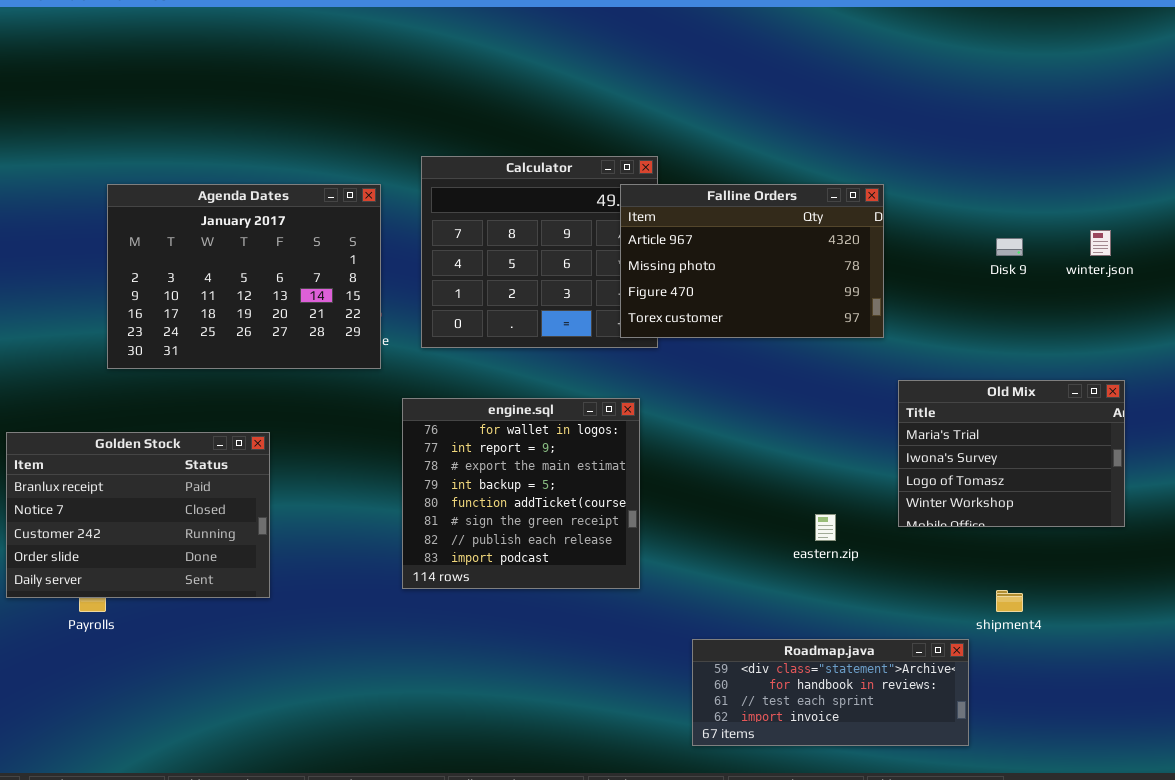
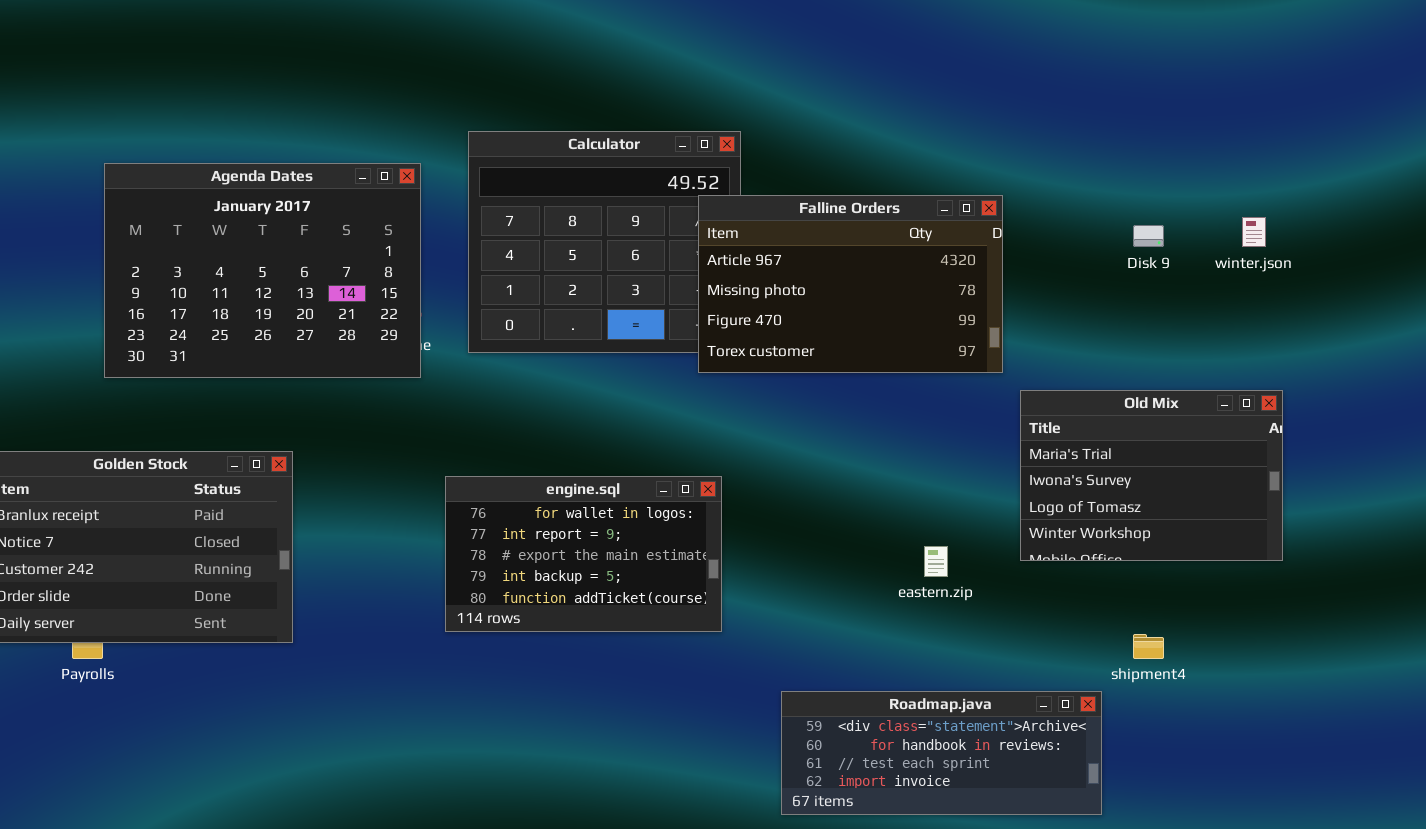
Falline Orders: [620,184,884,338] -> [698,195,1003,373], moved
engine.sql: [402,398,640,589] -> [445,476,722,632], resized

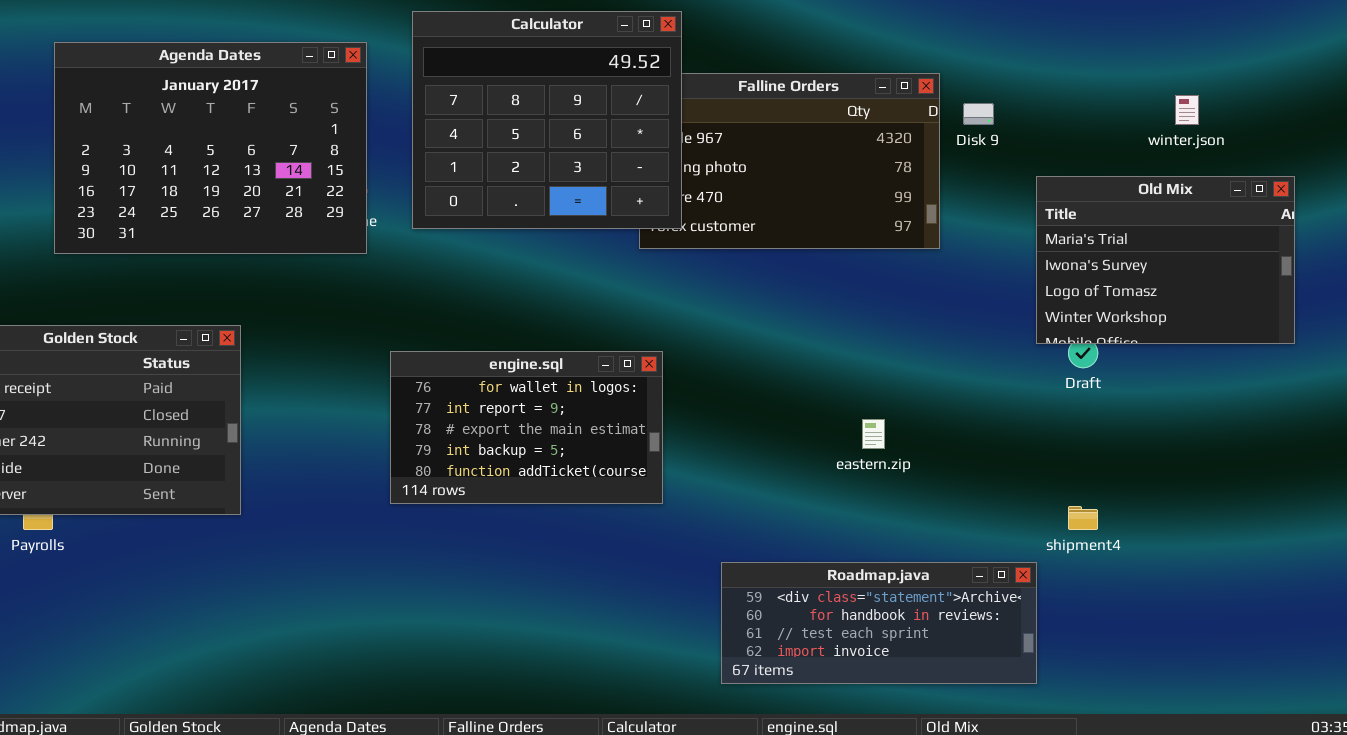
Calculator: [468,131,741,353] -> [412,11,682,229], raised
Disk 9: [1133,225,1164,247] -> [963,103,994,125], moved
Old Mix: [1020,390,1283,561] -> [1036,176,1295,344], moved

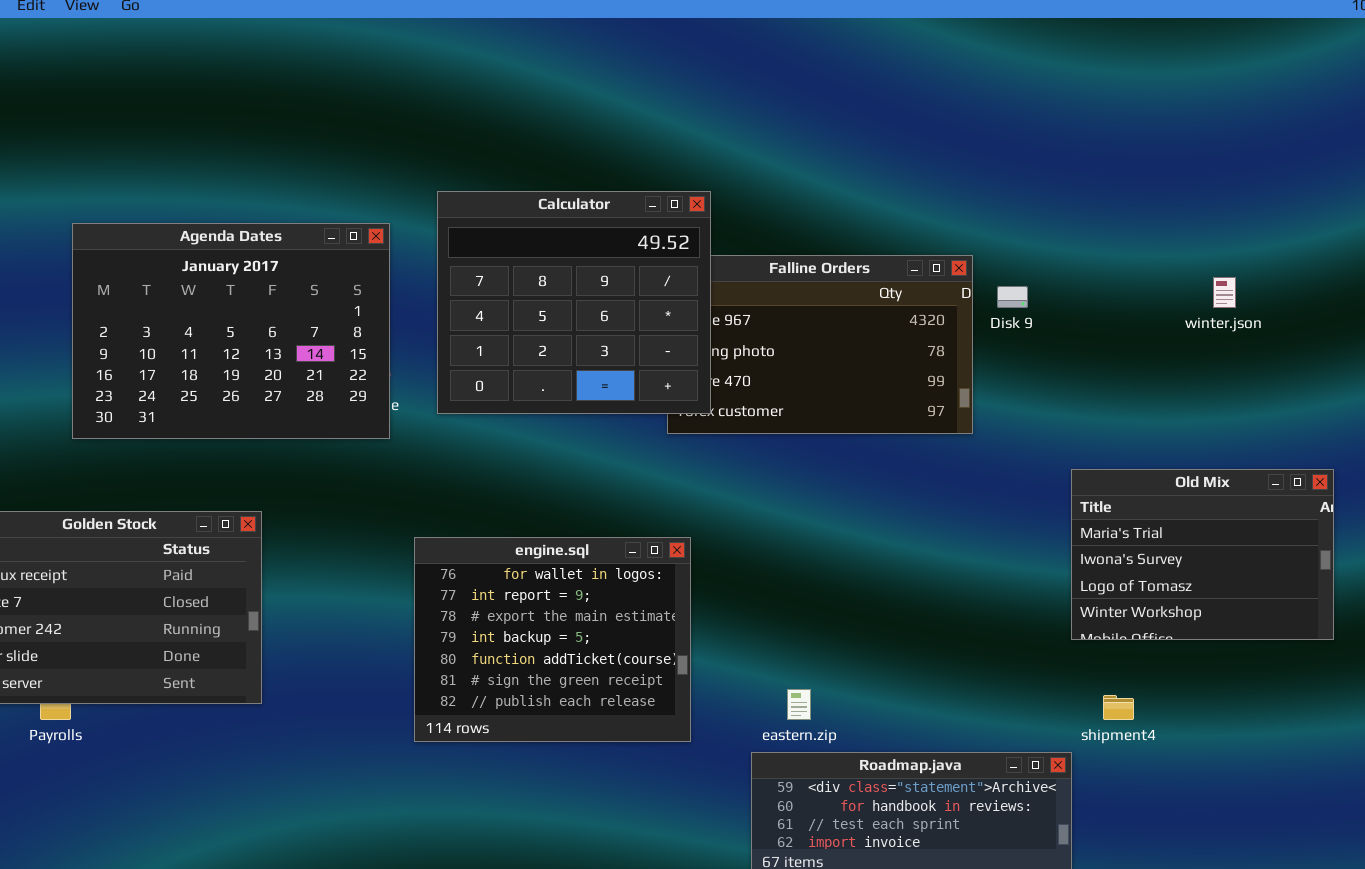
Old Mix: [1036,176,1295,344] -> [1071,469,1334,640], moved
engine.sql: [390,351,663,504] -> [414,537,691,742], resized
eastern.zip: [862,419,885,449] -> [787,689,811,720], moved

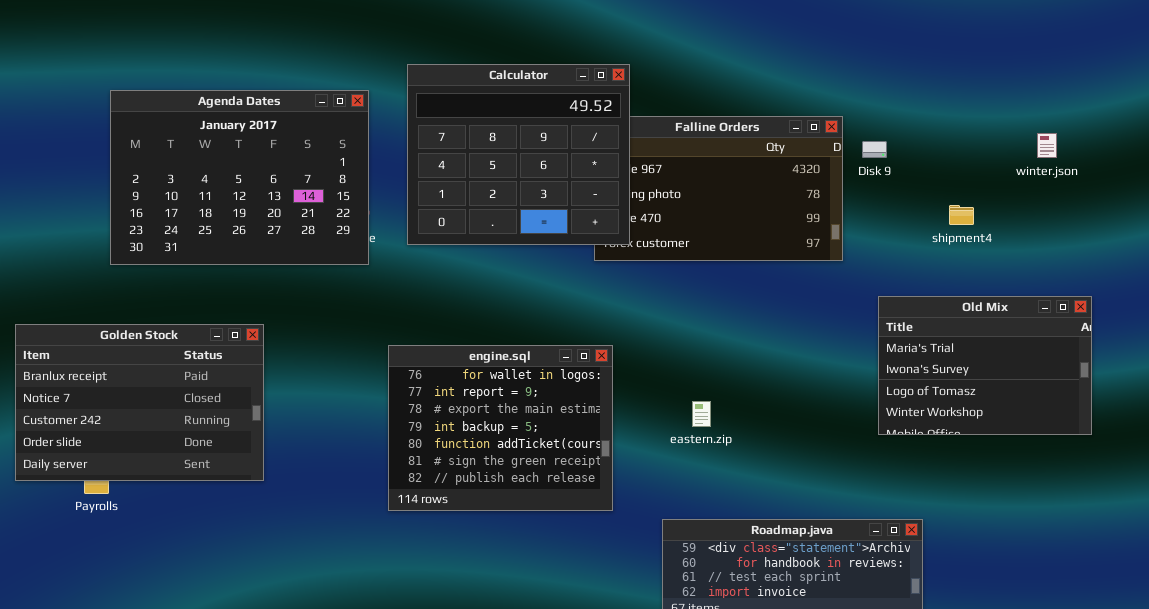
Old Mix: [1071,469,1334,640] -> [878,296,1092,435], moved
eastern.zip: [787,689,811,720] -> [692,401,711,427], moved
shipment4: [1103,695,1134,720] -> [949,205,974,225], moved

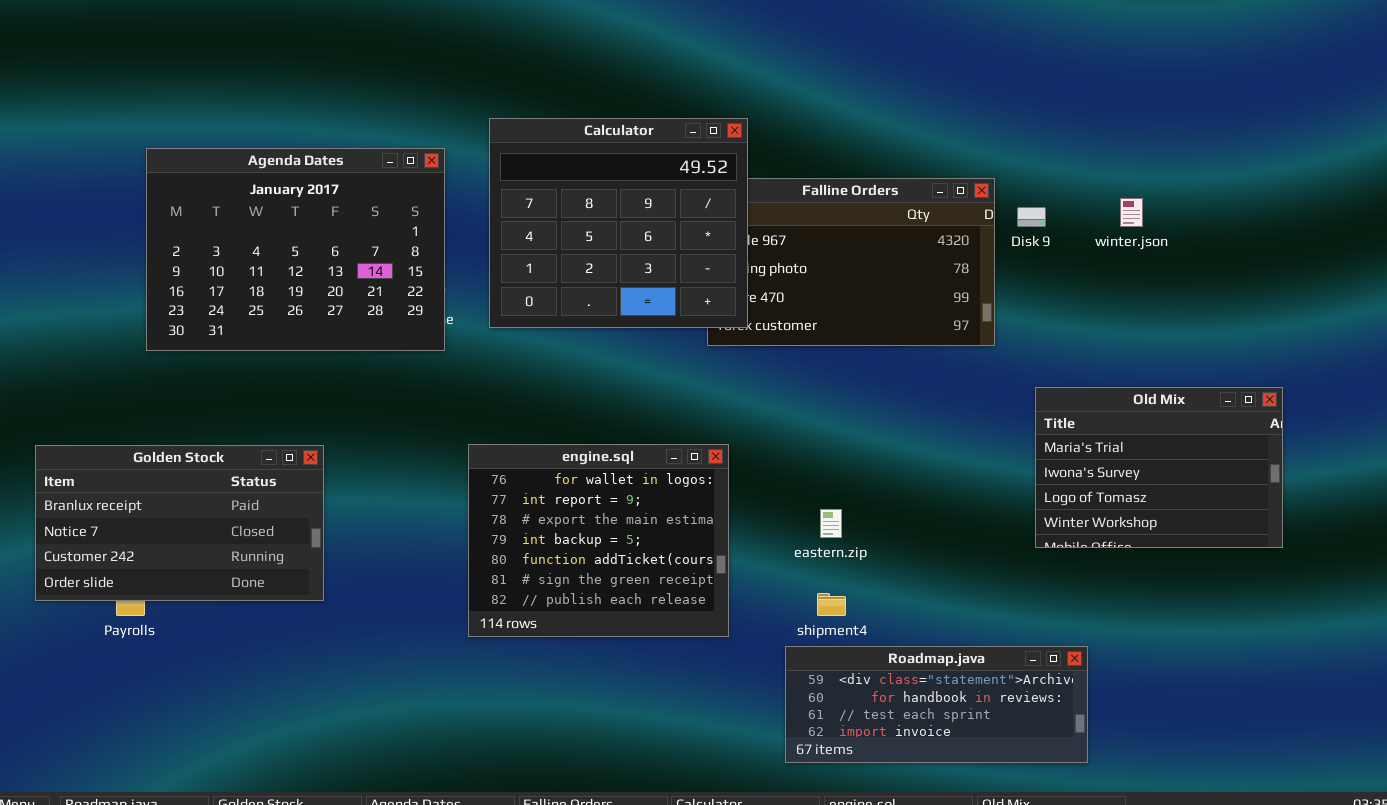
winter.json: [1037,133,1057,158] -> [1120,198,1143,227], moved
shipment4: [949,205,974,225] -> [817,593,846,616], moved
Golden Stock: [15,324,264,481] -> [35,445,324,601], resized

